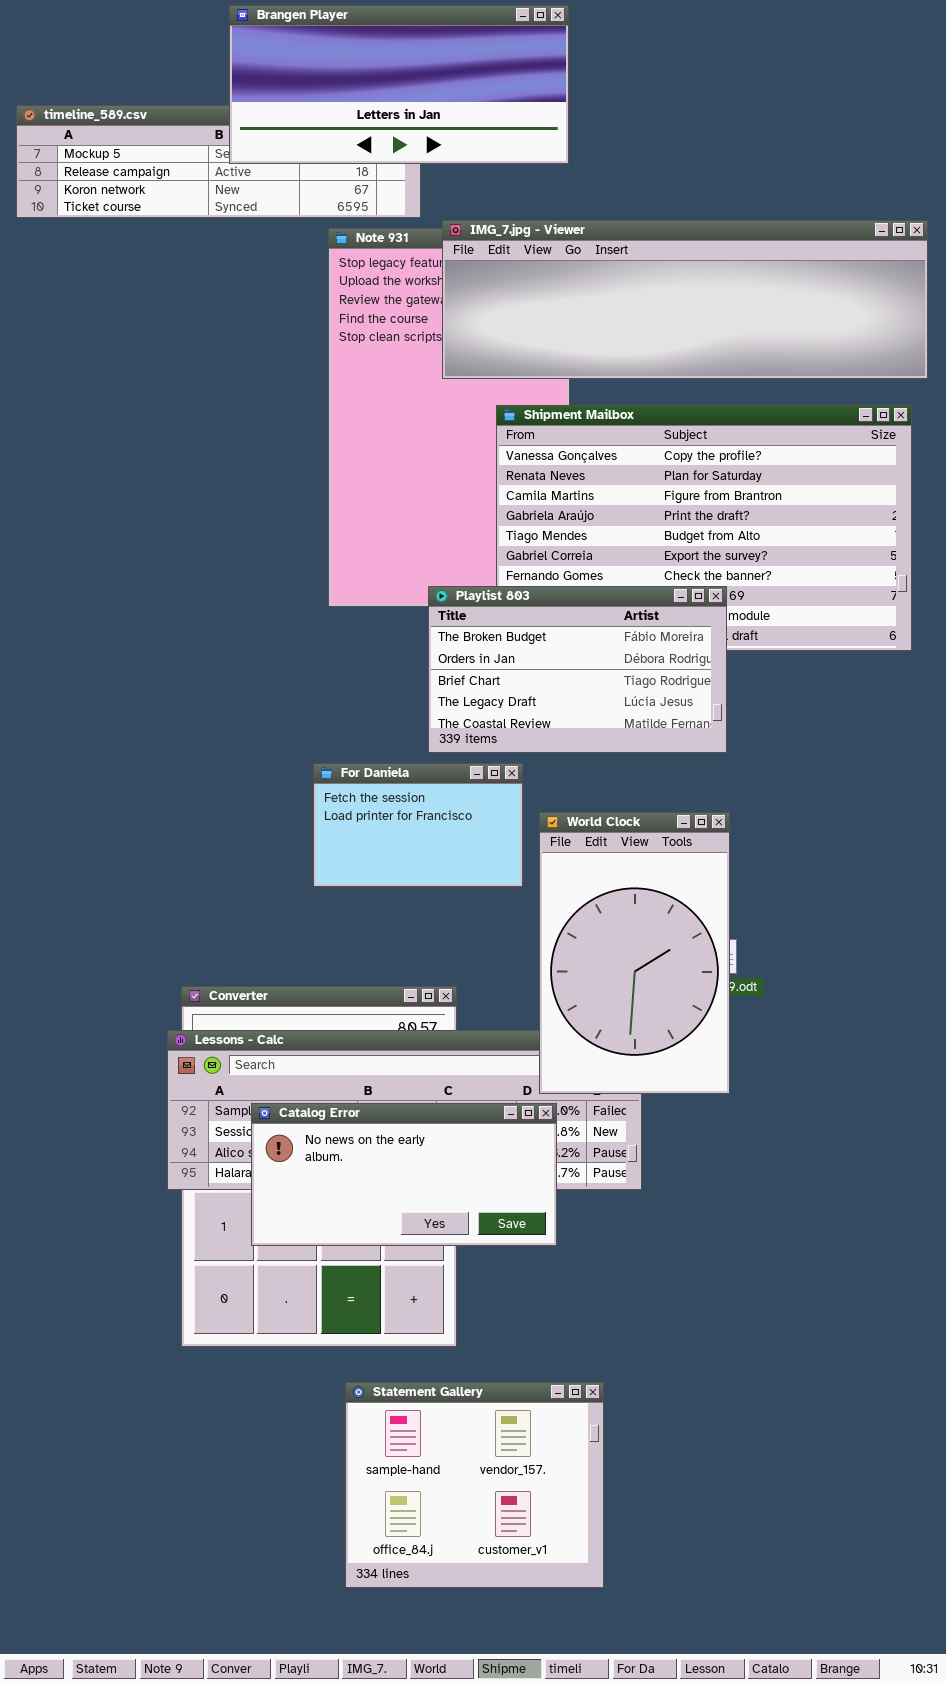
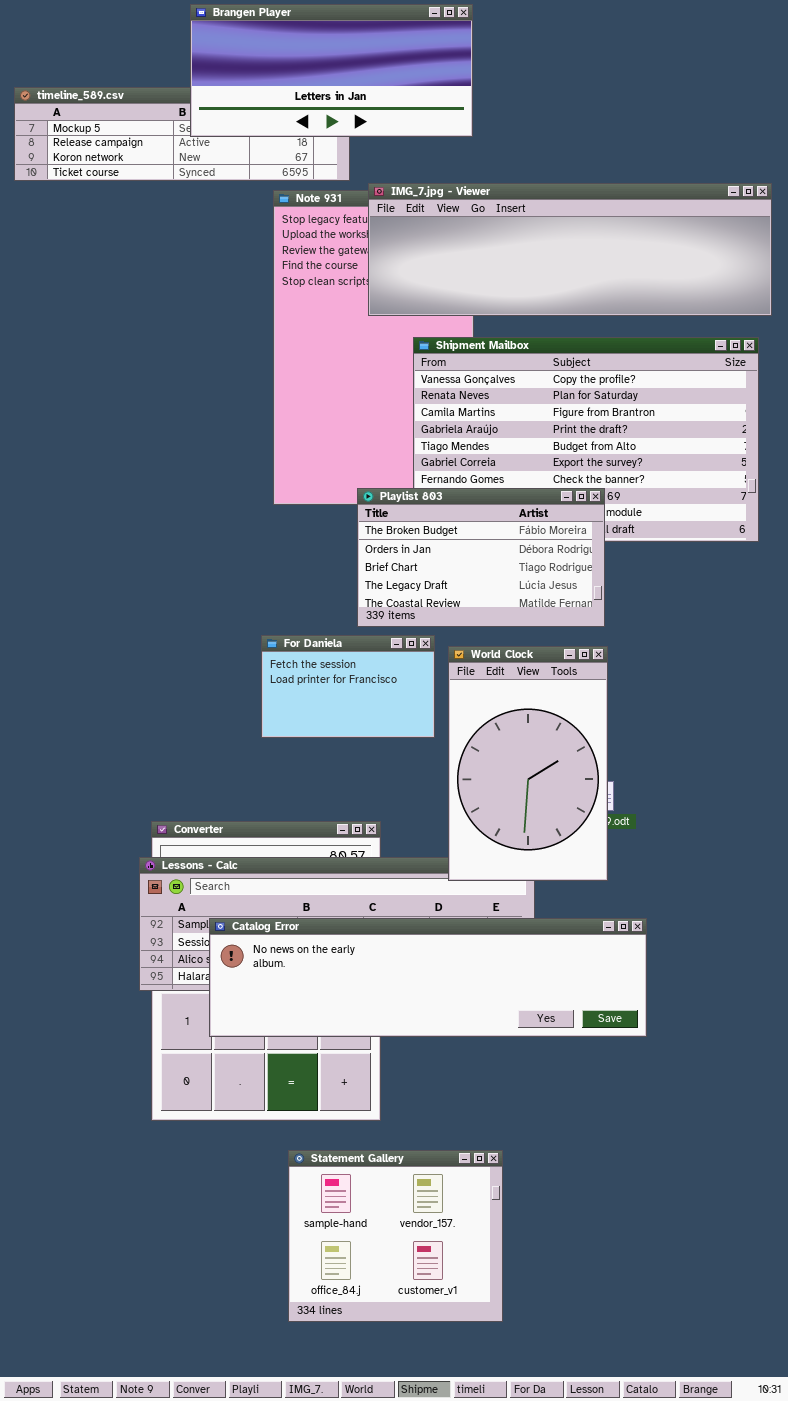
World Clock: [539,812,730,1094] -> [448,646,608,881], moved
Catalog Error: [251,1103,557,1246] -> [209,918,647,1037], resized

